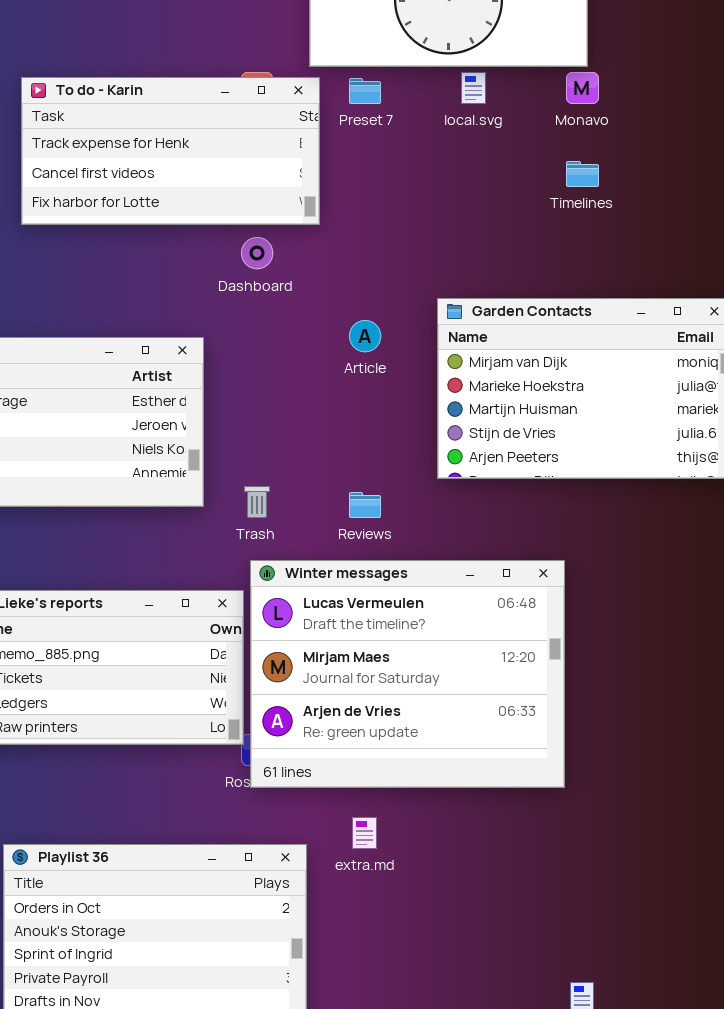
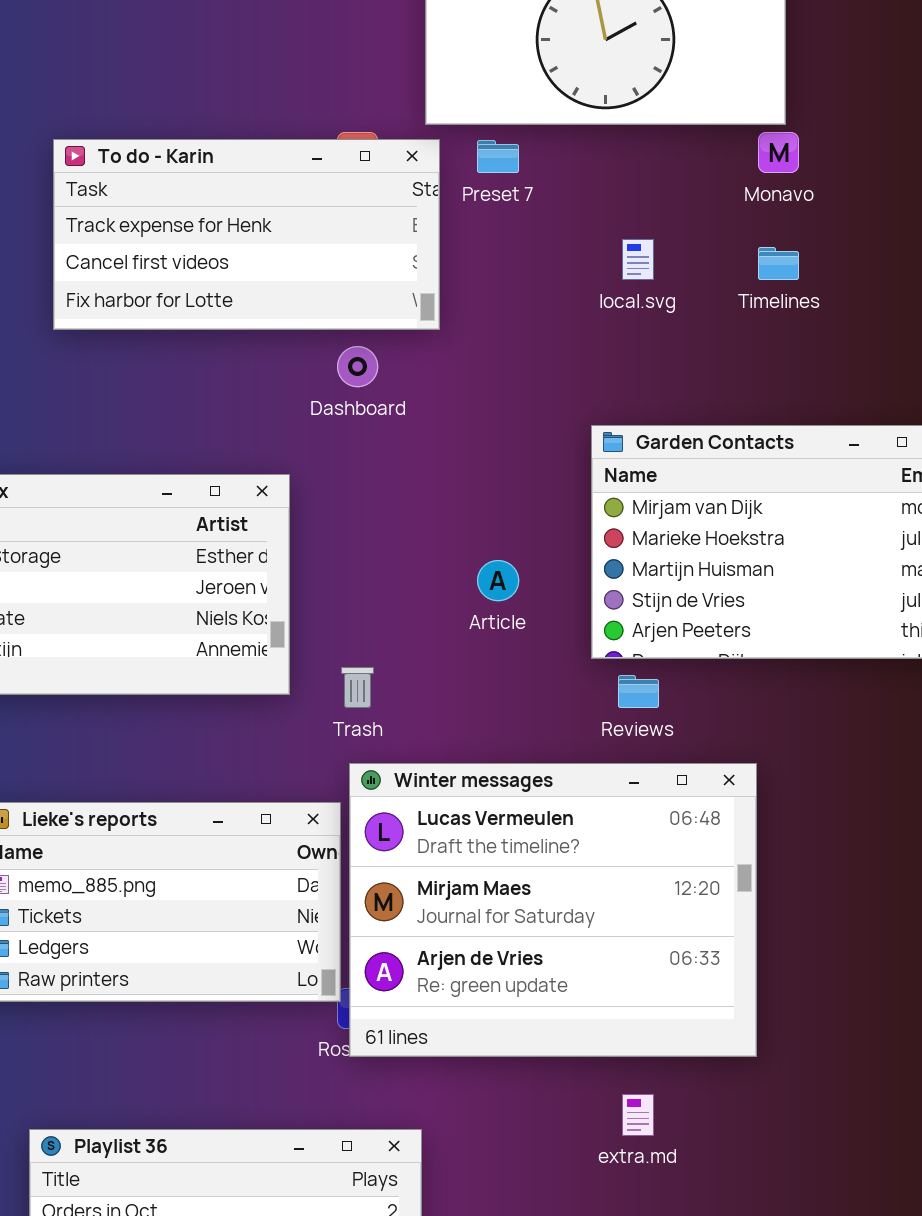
local.svg: [461,72,486,104] -> [622,239,654,280], moved
Article: [349,320,381,352] -> [477,560,519,601], moved
Reviews: [349,492,381,518] -> [618,675,659,708], moved
extra.md: [352,817,377,849] -> [622,1094,654,1136], moved

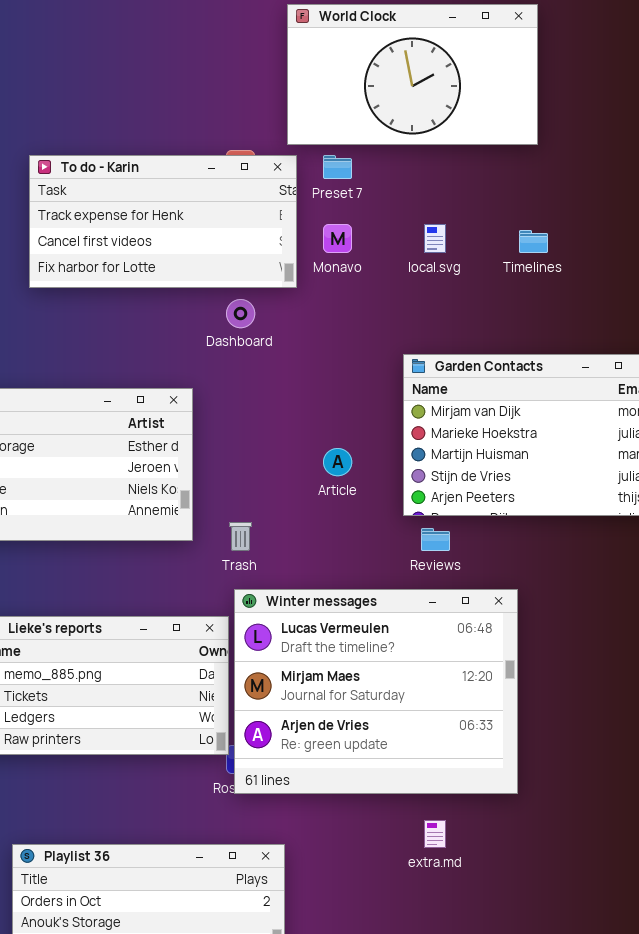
Monavo: [758,132,799,173] -> [323,224,352,253], moved

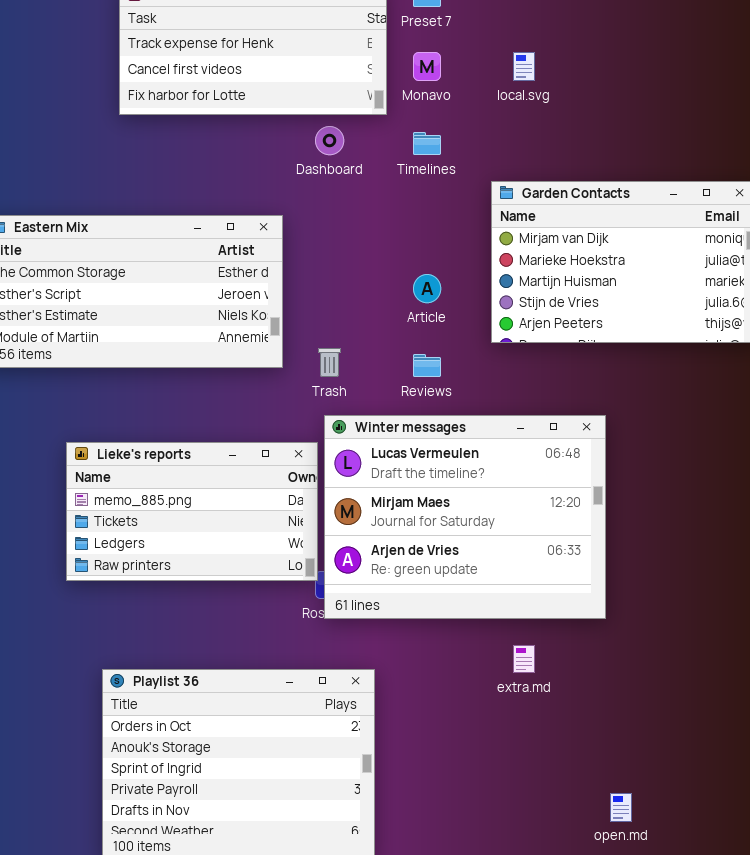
Timelines: [519,230,548,253] -> [413,132,441,155], moved
Reviews: [421,528,450,551] -> [413,354,441,377], moved

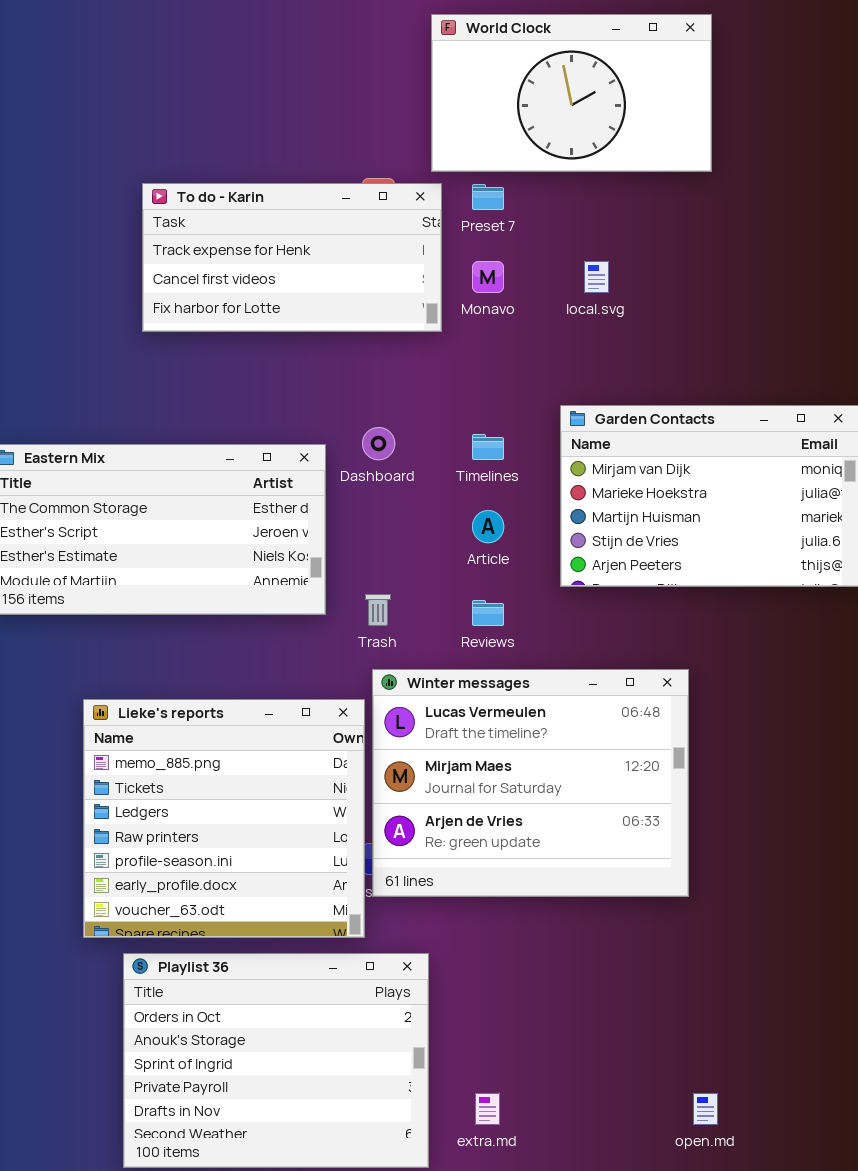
Dashboard: [315,126,344,155] -> [362,427,395,460], moved
Timelines: [413,132,441,155] -> [472,434,504,460], moved
Lieke's reports: [66,442,318,581] -> [83,699,365,938], resized
extra.md: [513,645,535,673] -> [475,1093,500,1125], moved

